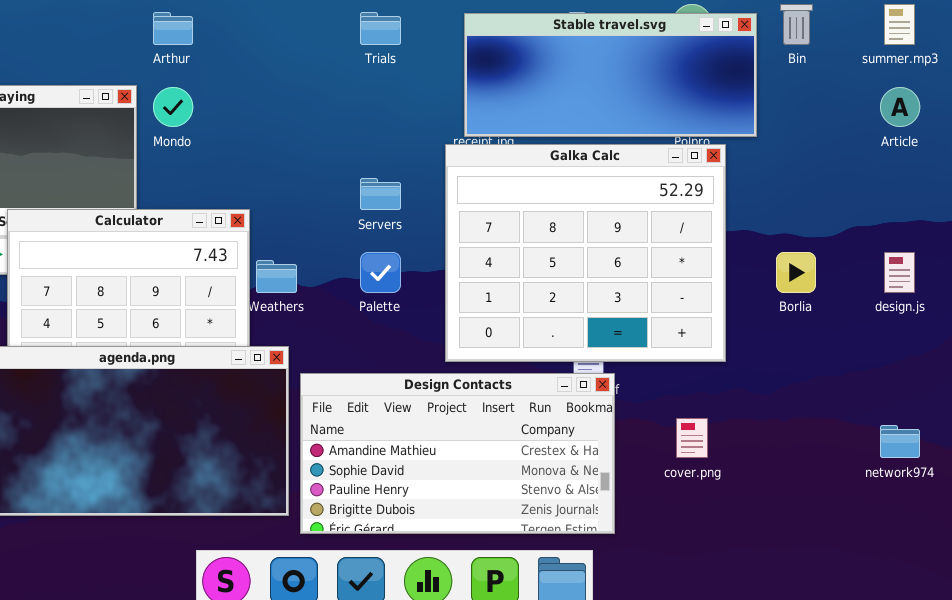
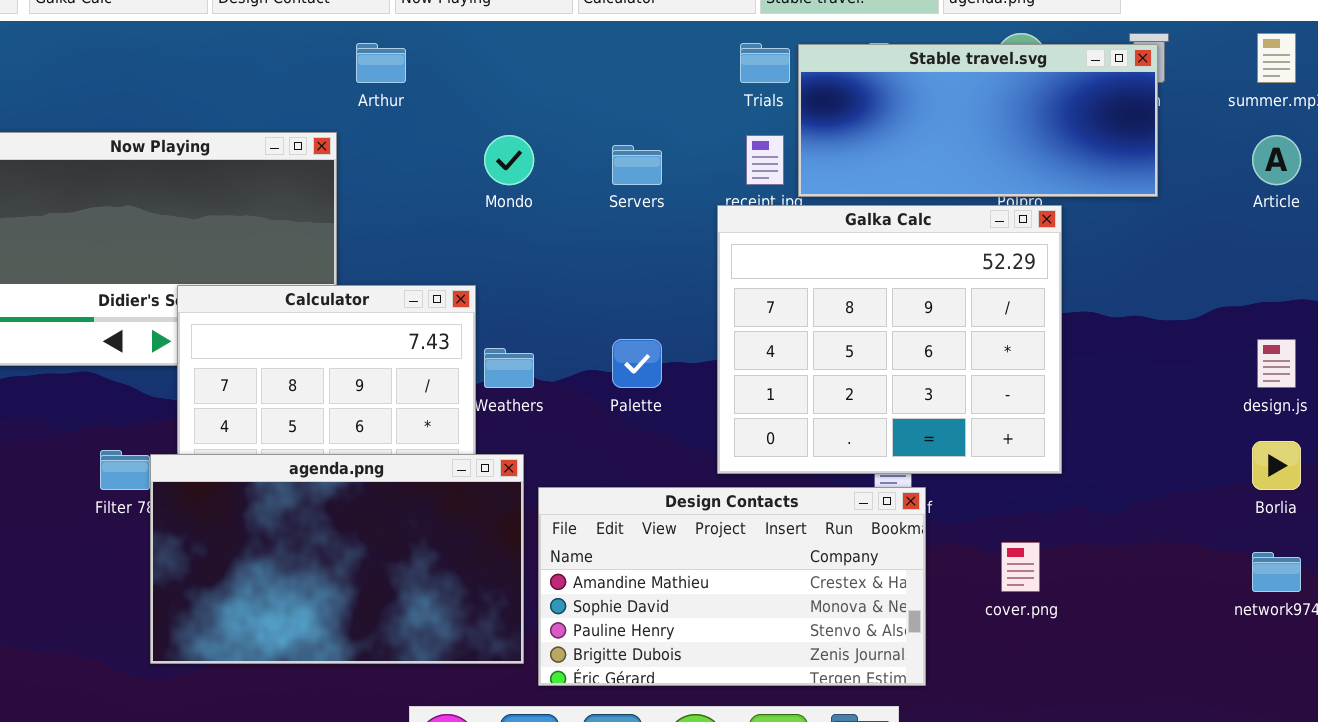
Trials: [360,12,401,45] -> [740,43,790,83], moved
Stable travel.svg: [464,13,757,137] -> [798,44,1158,197], moved
Mondo: [153,87,193,127] -> [484,135,534,185], moved
Servers: [360,178,401,210] -> [612,145,662,185], moved
Borlia: [776,252,816,293] -> [1252,441,1301,490], moved

